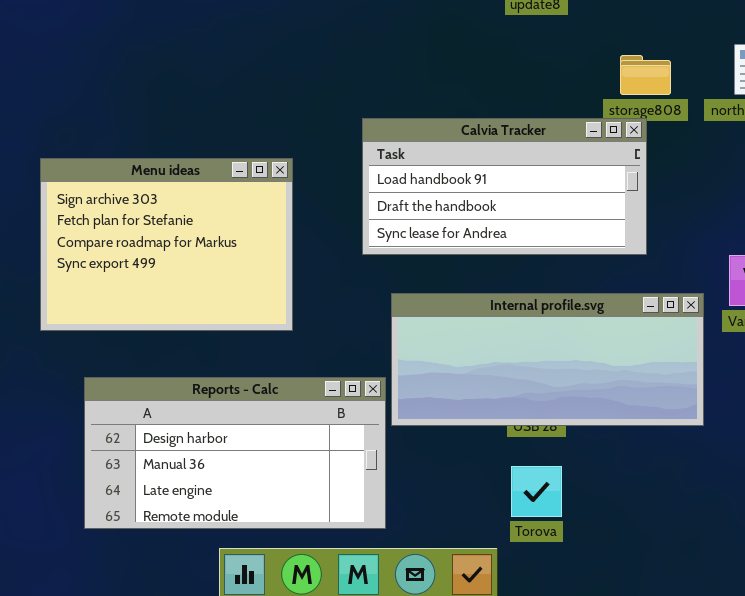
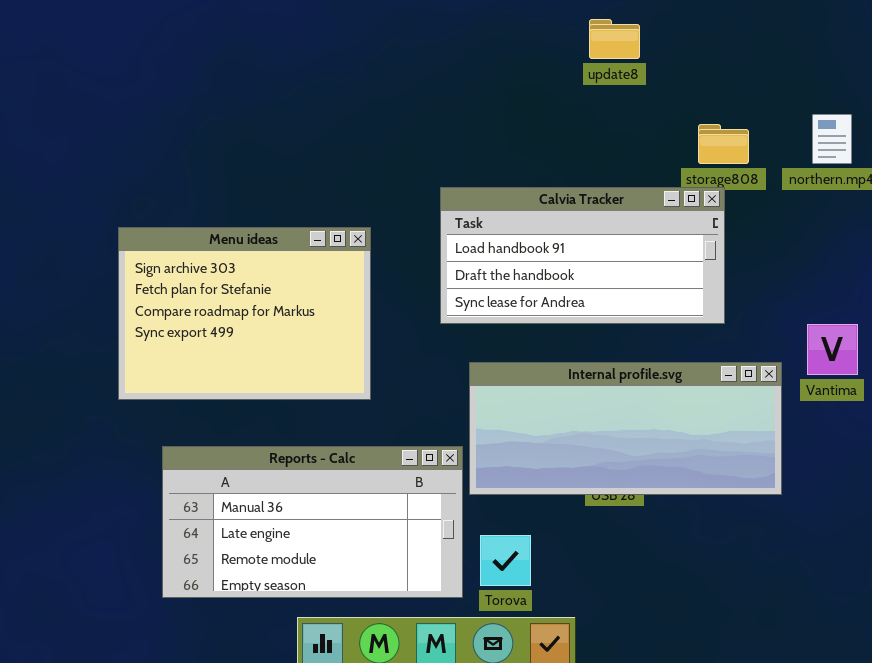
Reports - Calc: [84,377,386,529] -> [162,446,463,598], scrolled down 1 row
Torova: [511,466,562,517] -> [480,535,531,586], moved

